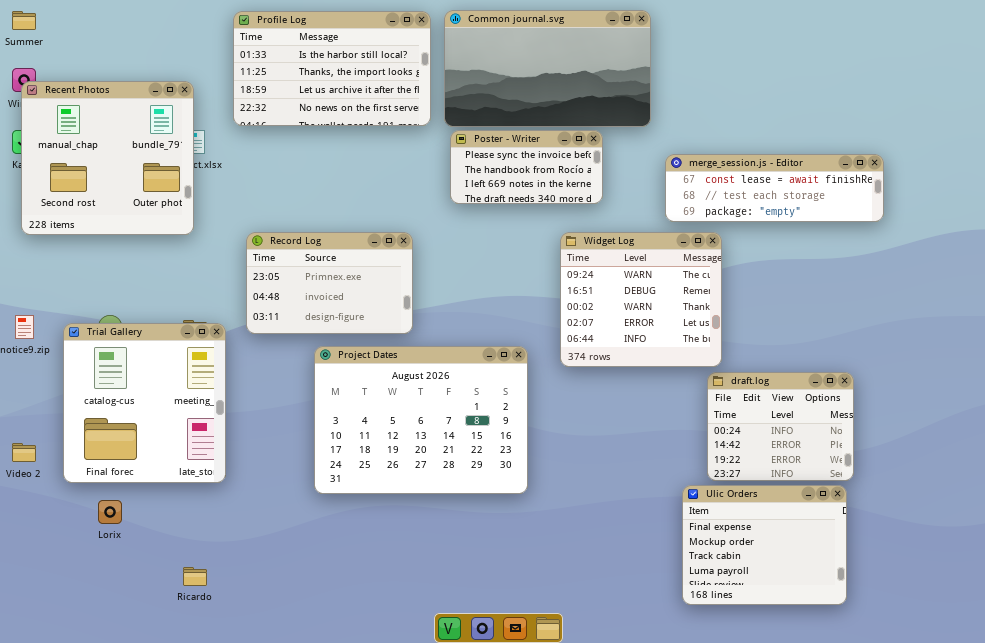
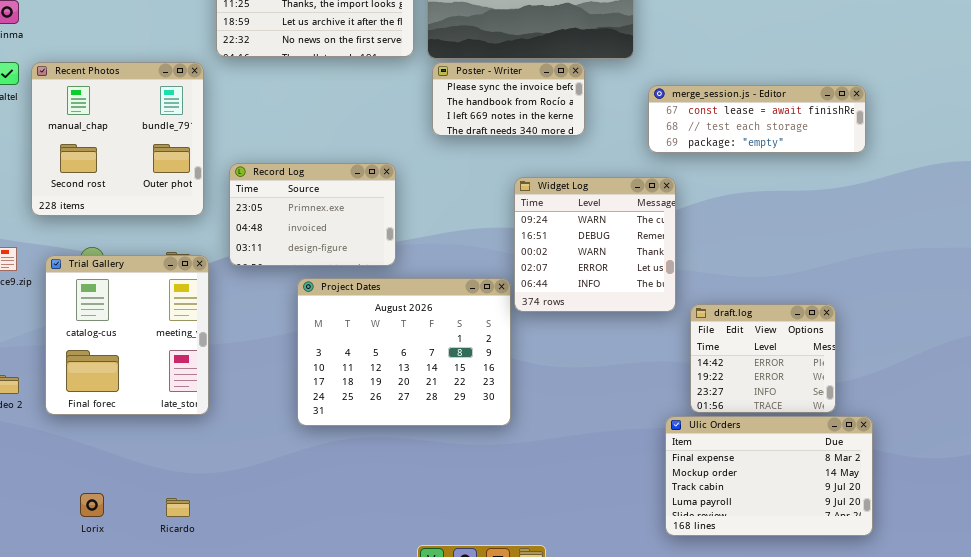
Recent Photos: [21,81,194,235] -> [31,62,204,216], moved
Widget Log: [560,232,722,367] -> [514,177,676,312], moved
draft.log: [707,372,854,481] -> [690,304,836,413], scrolled down 1 row
Ulic Orders: [682,485,847,605] -> [665,416,873,536], resized
Lorix: [98,500,122,524] -> [80,493,104,517], moved

